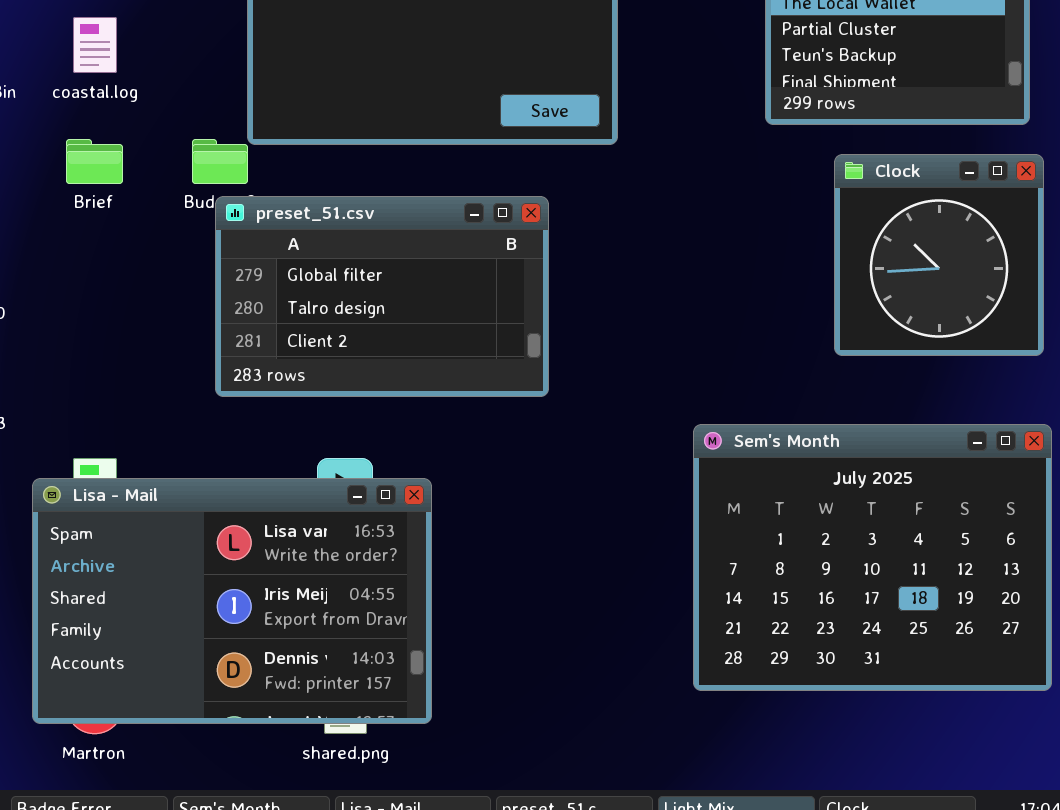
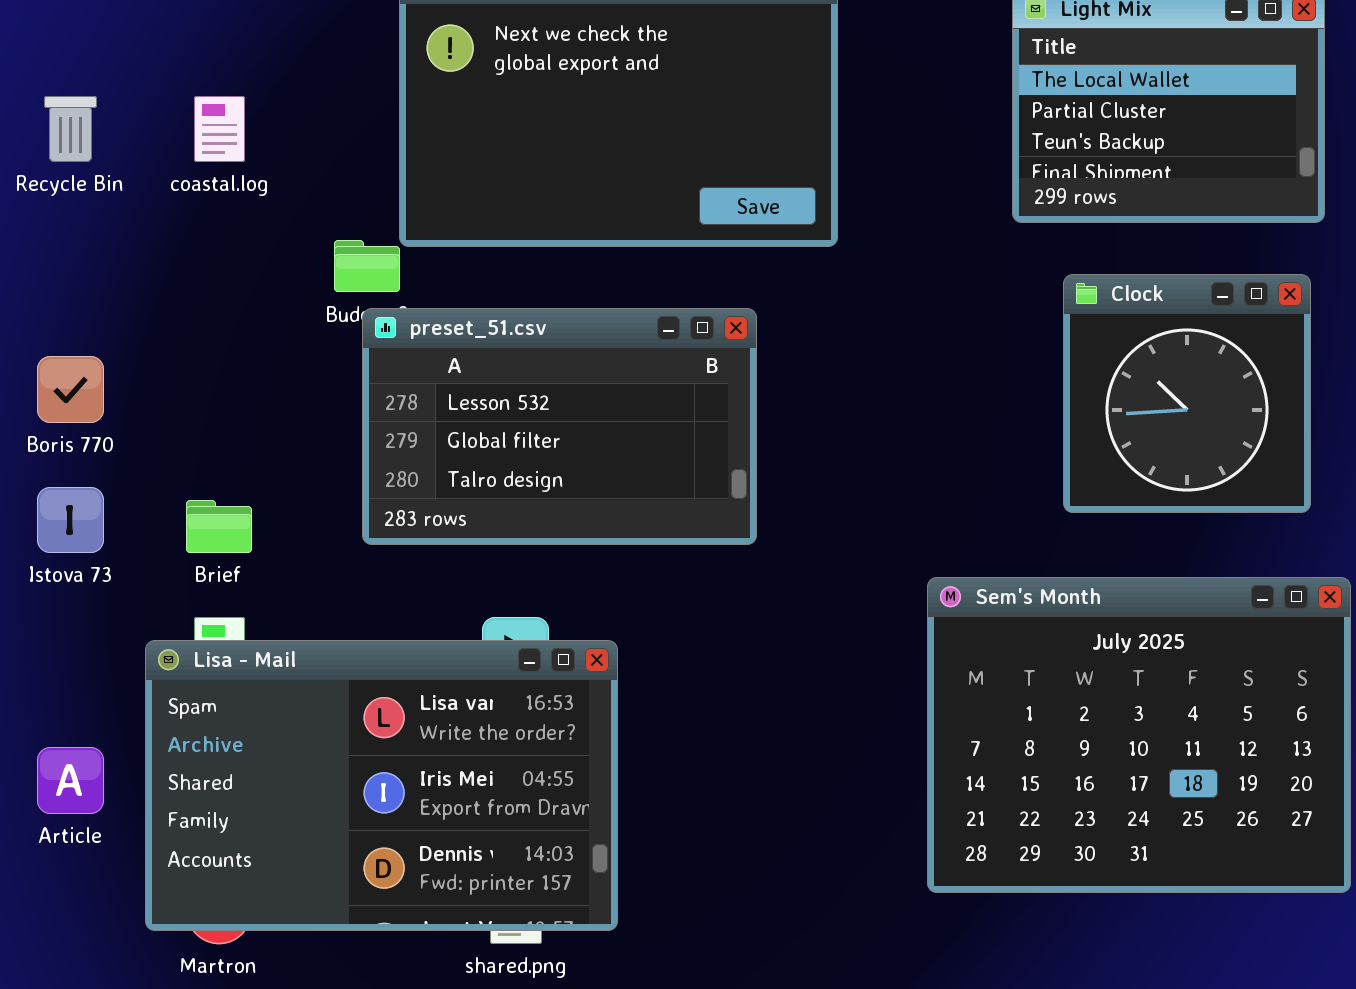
Brief: [66,139,123,184] -> [186,500,252,553], moved
Clock: [834,154,1044,356] -> [1063,274,1311,513], moved
preset_51.csv: [215,196,549,397] -> [362,308,757,545], scrolled up 1 row

